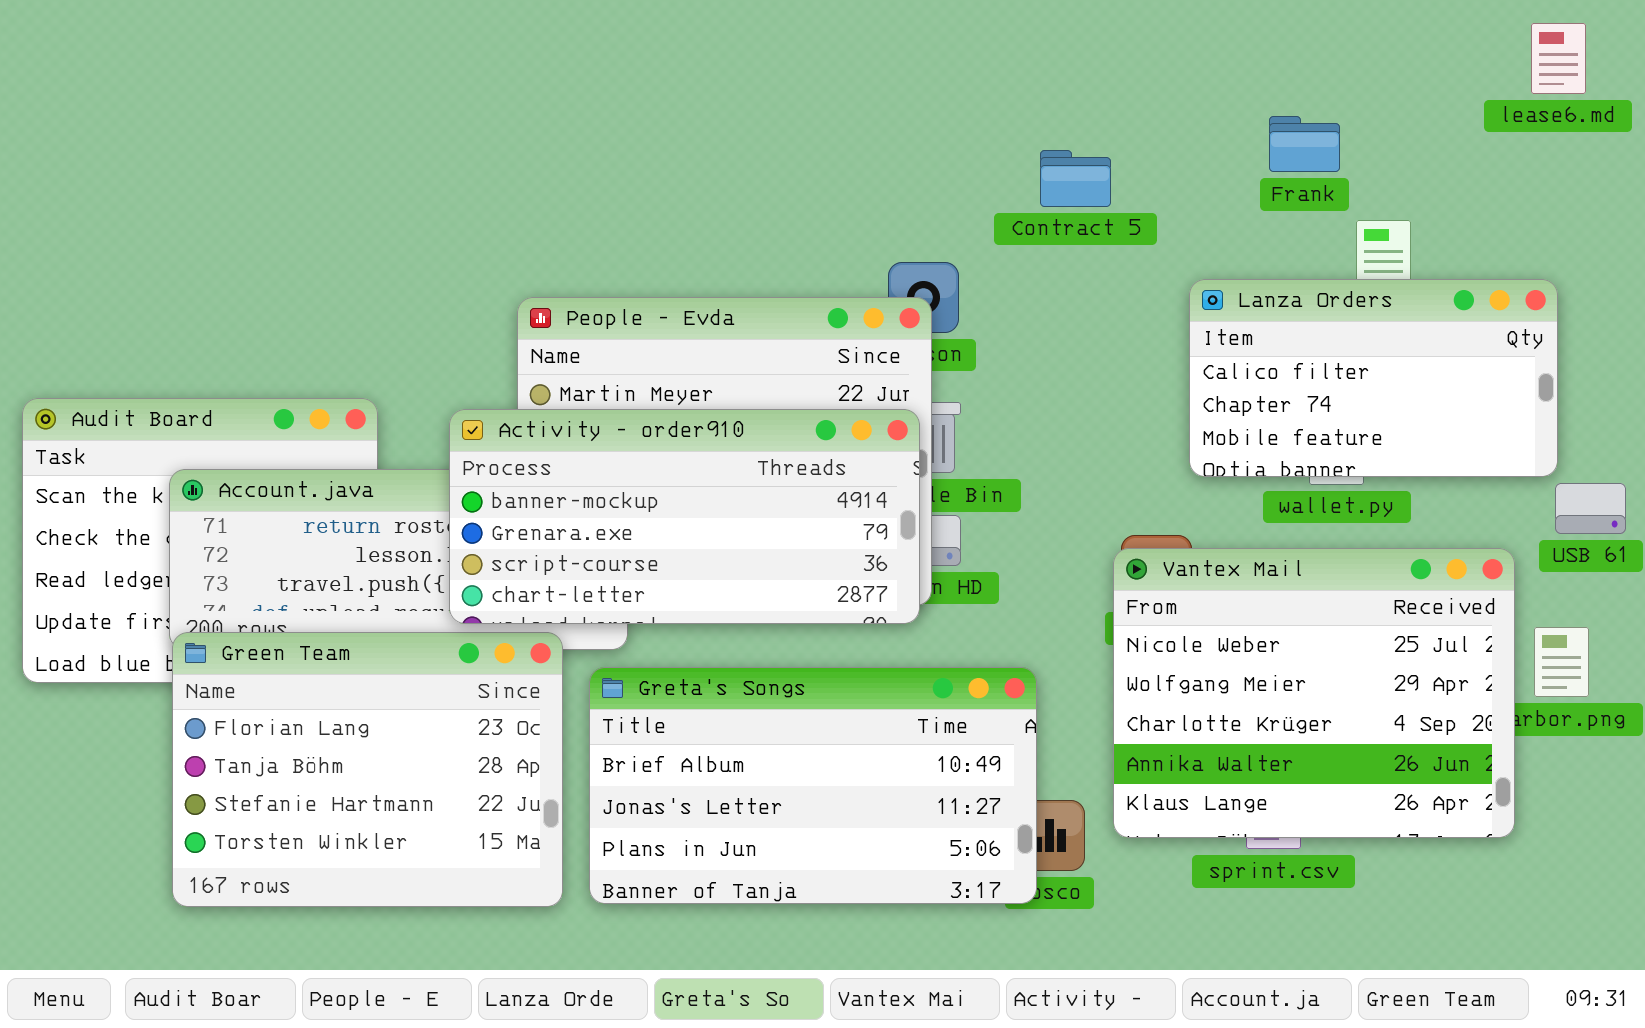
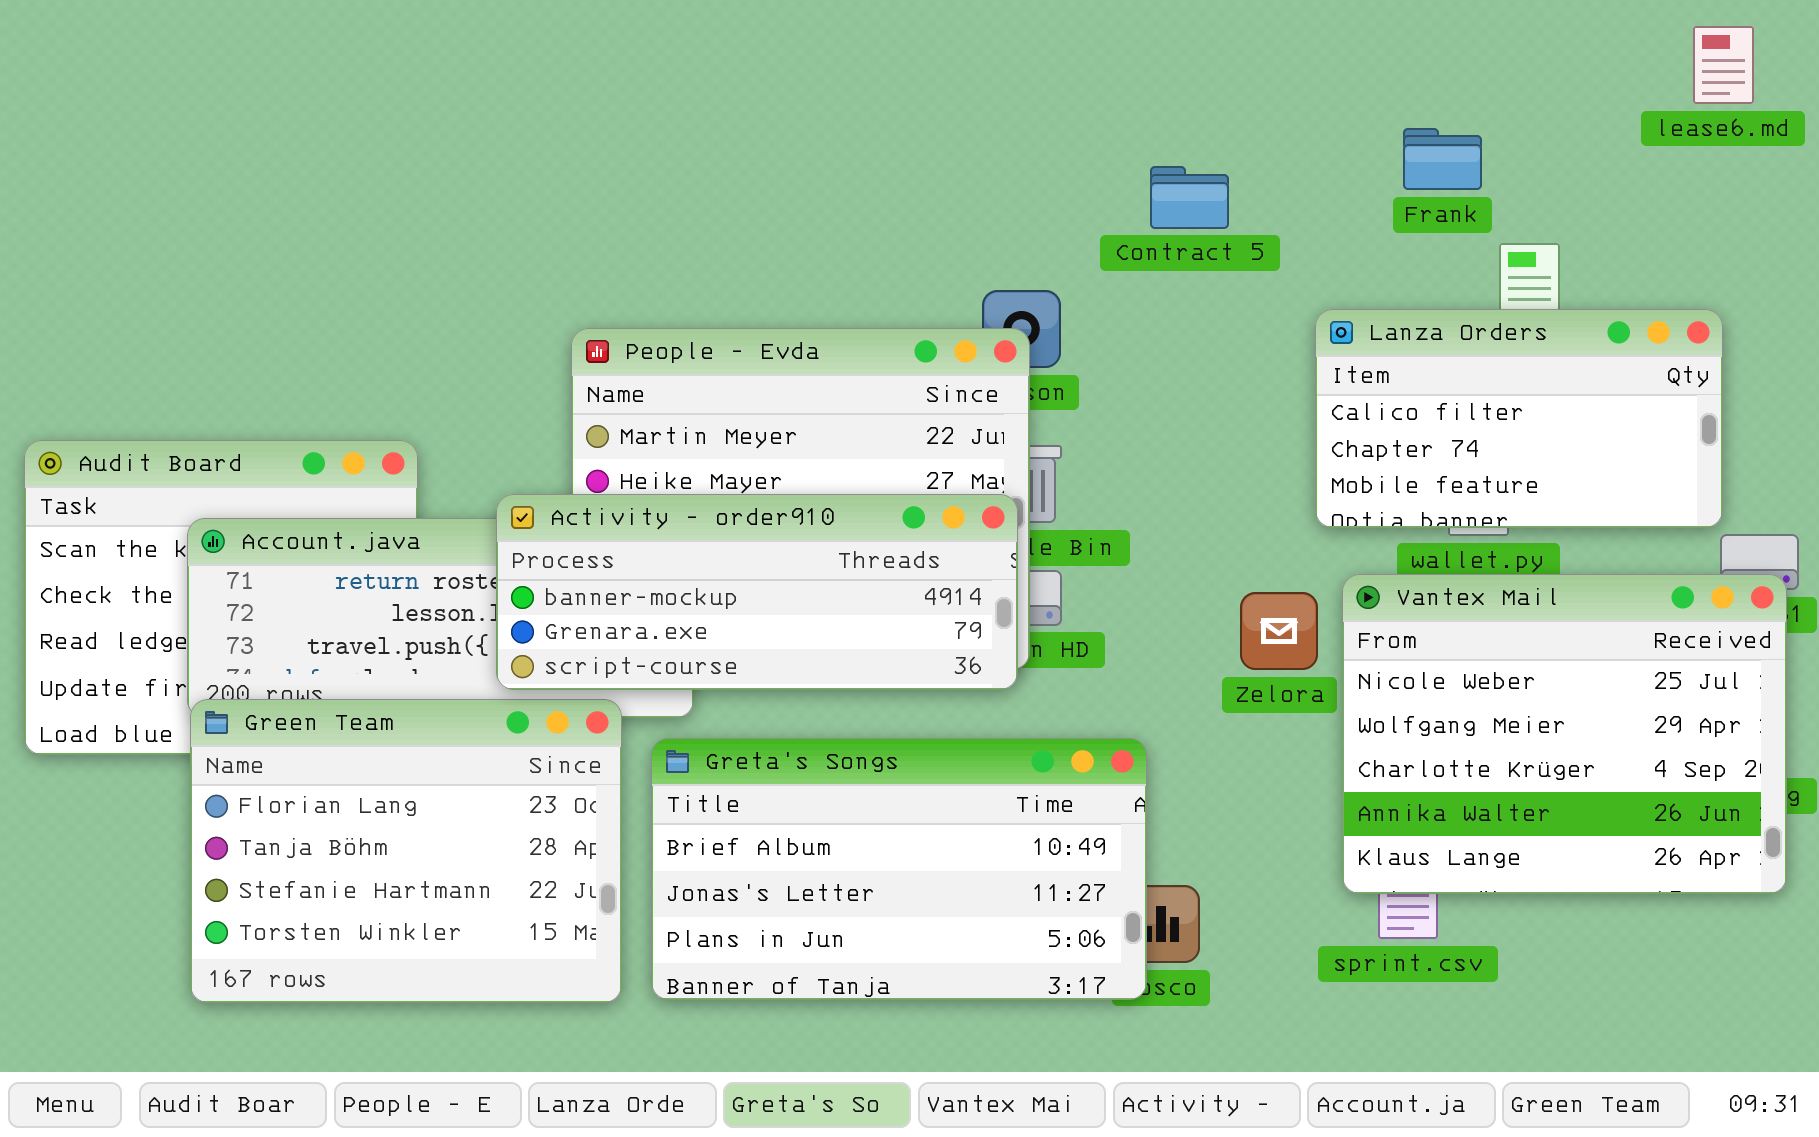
Activity - order910: [449,409,920,624] -> [496,494,1018,690], resized
Vantex Mail: [1113,548,1515,838] -> [1342,574,1787,894], moved

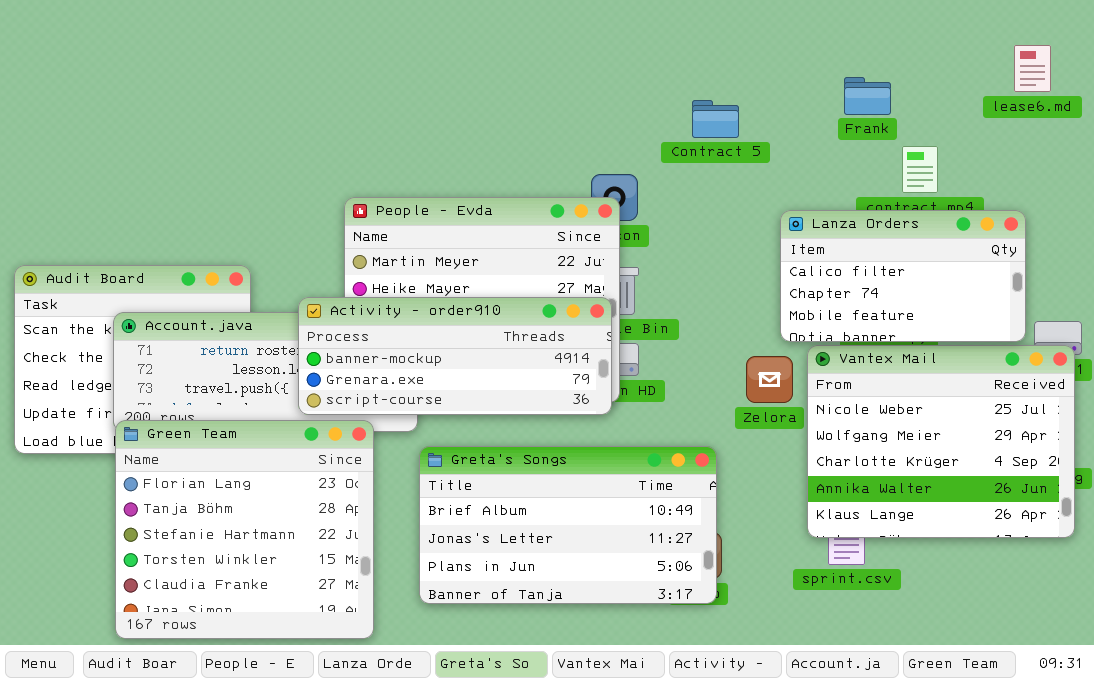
lease6.md: [1693,26,1754,104] -> [1014,45,1051,92], moved
Lanza Orders: [1315,309,1723,528] -> [780,210,1026,342], moved
Green Team: [190,699,622,1003] -> [115,420,374,639], resized
Greta's Songs: [651,738,1147,1000] -> [419,446,717,604], moved

